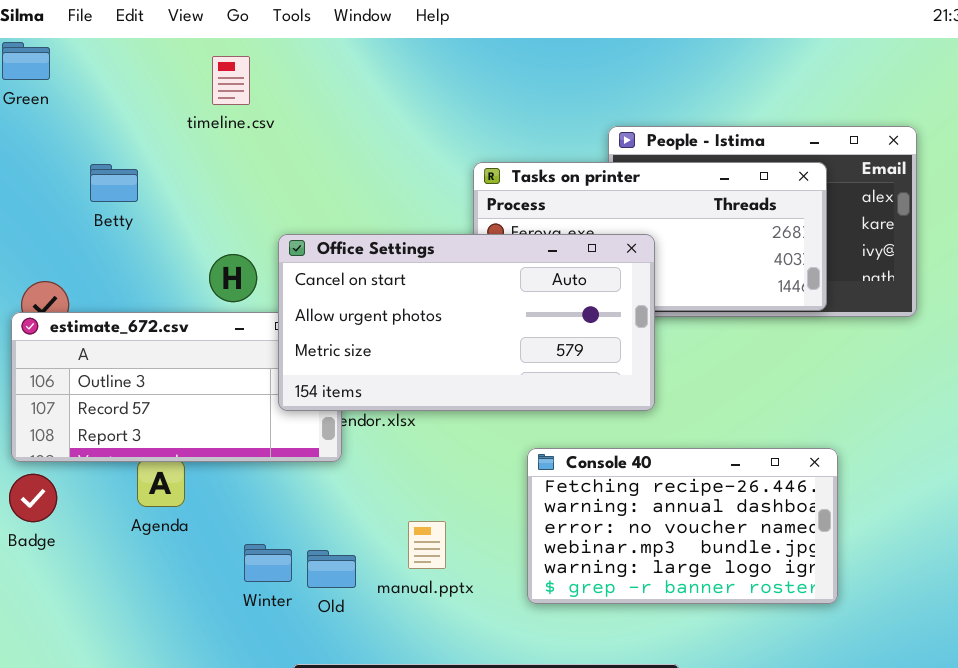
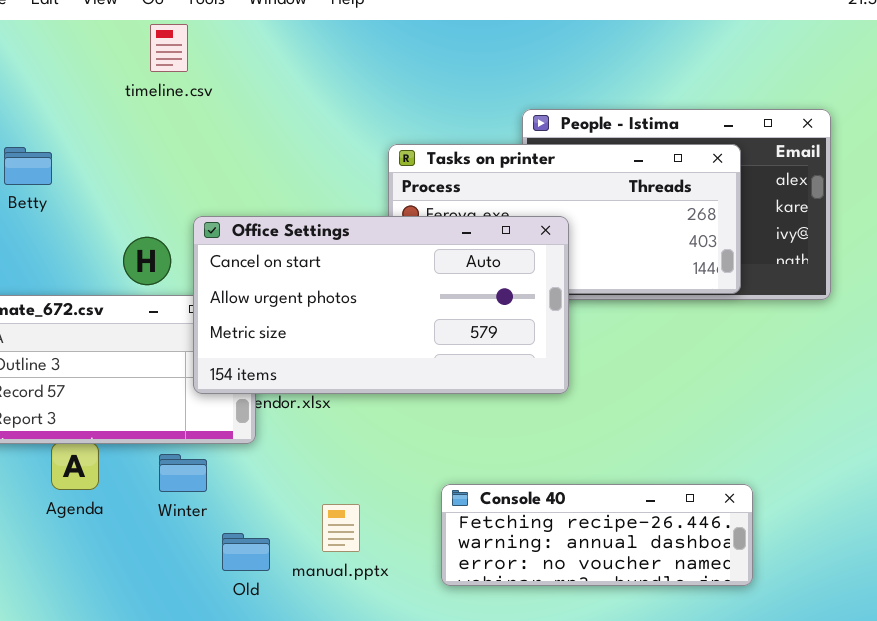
timeline.csv: [212,56,250,105] -> [150,24,188,72], moved
Console 40: [527,448,838,604] -> [441,484,753,586], resized
Winter: [244,544,292,582] -> [159,454,207,492], moved

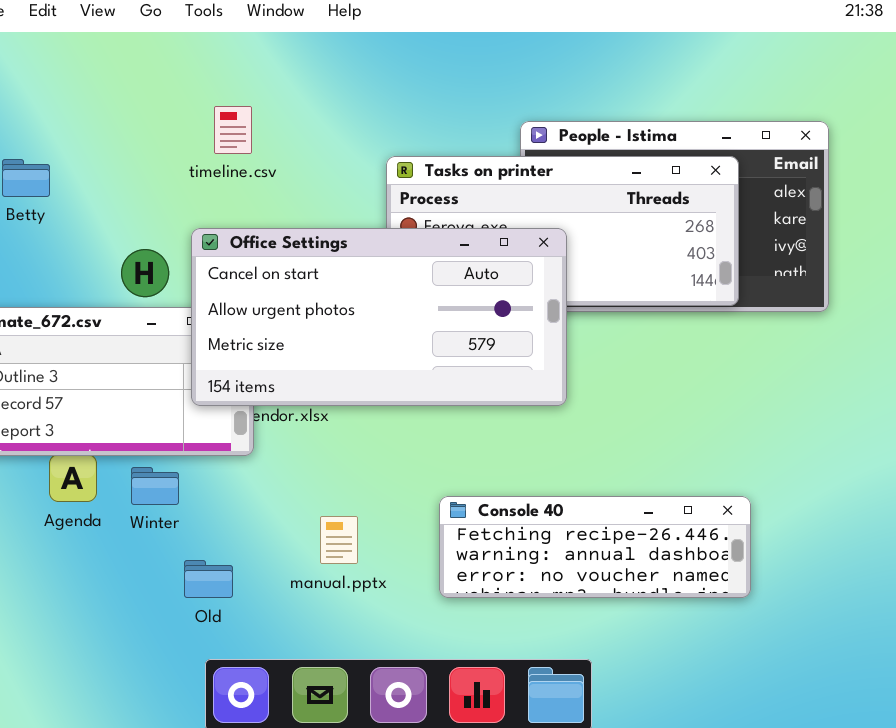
timeline.csv: [150,24,188,72] -> [214,106,252,154], moved
Winter: [159,454,207,492] -> [131,467,179,505], moved
Old: [222,533,270,571] -> [184,560,233,598], moved

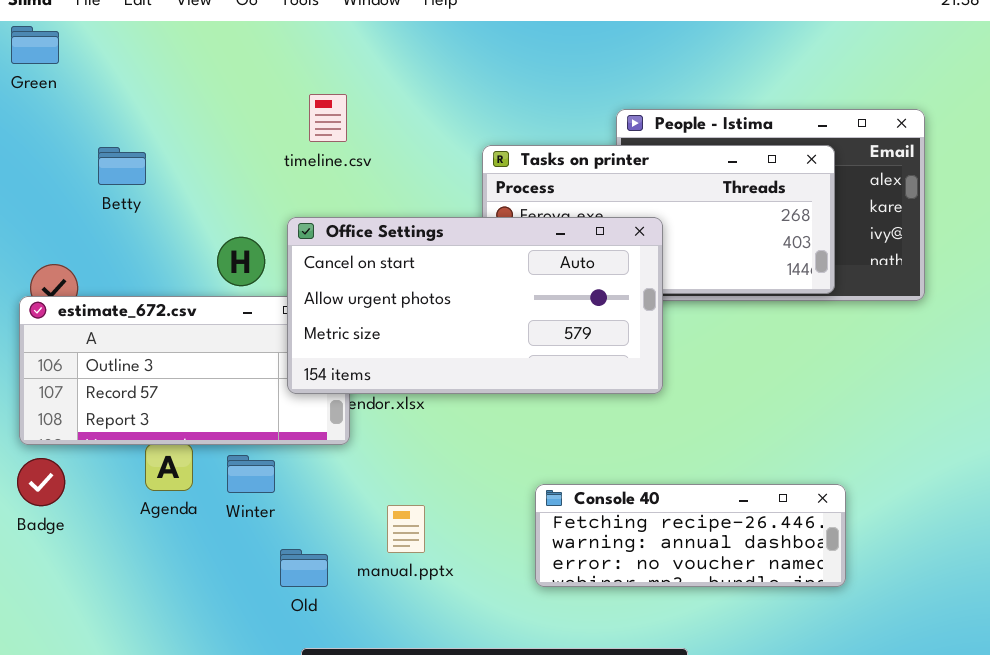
manual.pptx: [320,516,358,564] -> [387,505,425,553], moved

